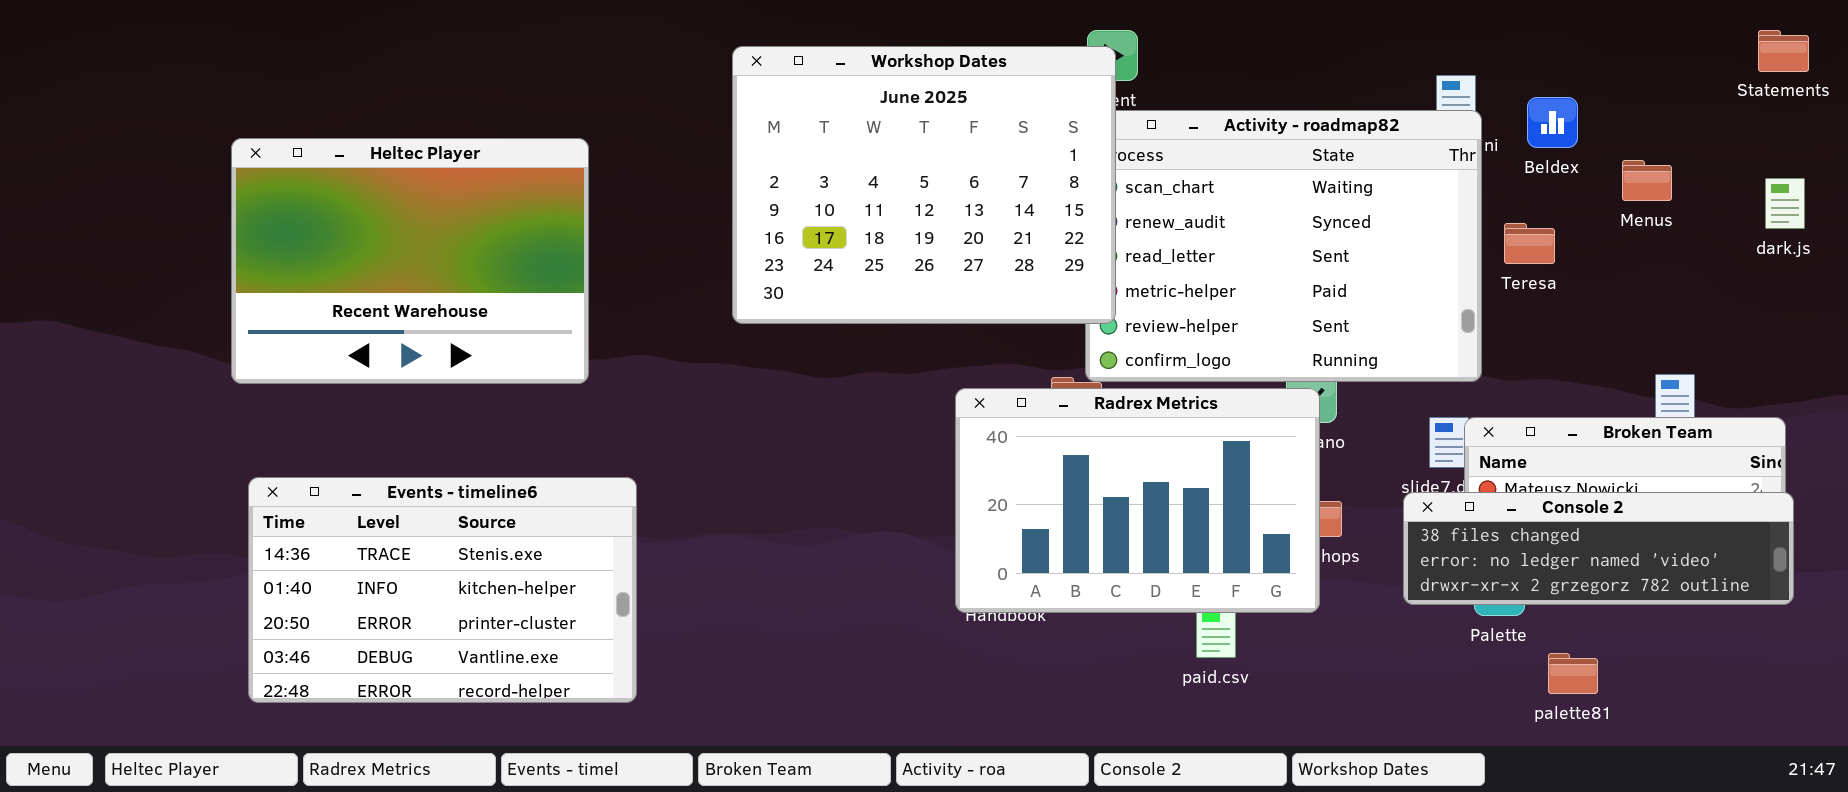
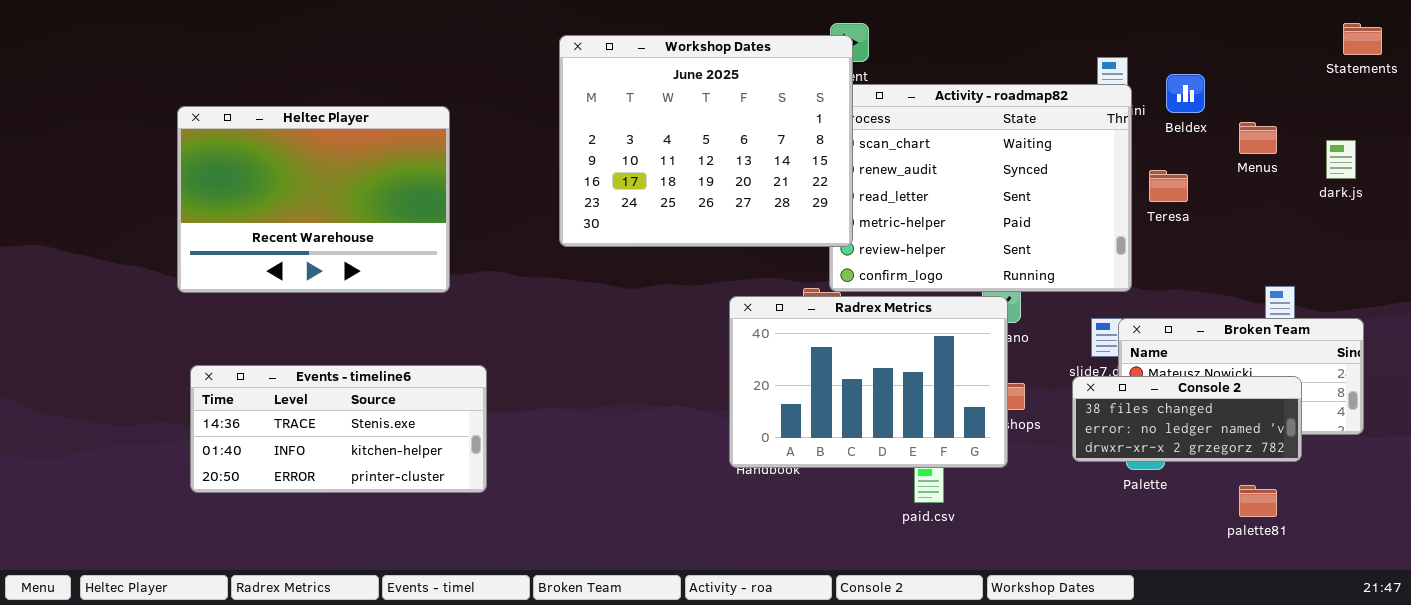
dark.js: [1765,178,1805,229] -> [1326,140,1356,179], moved
Events - timeline6: [248,477,637,703] -> [190,365,487,493], resized
Console 2: [1403,492,1794,605] -> [1072,376,1302,462], resized
palette81: [1548,653,1598,694] -> [1239,485,1277,517], moved

